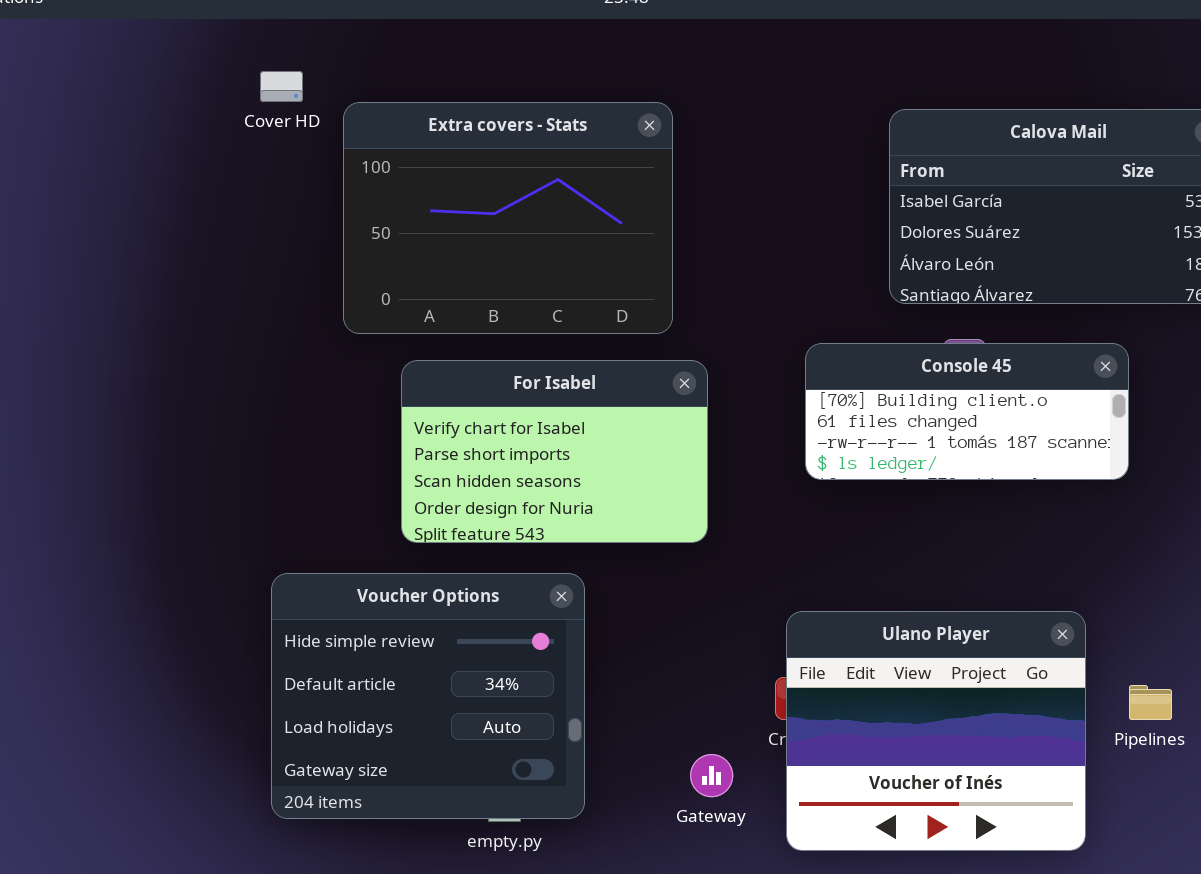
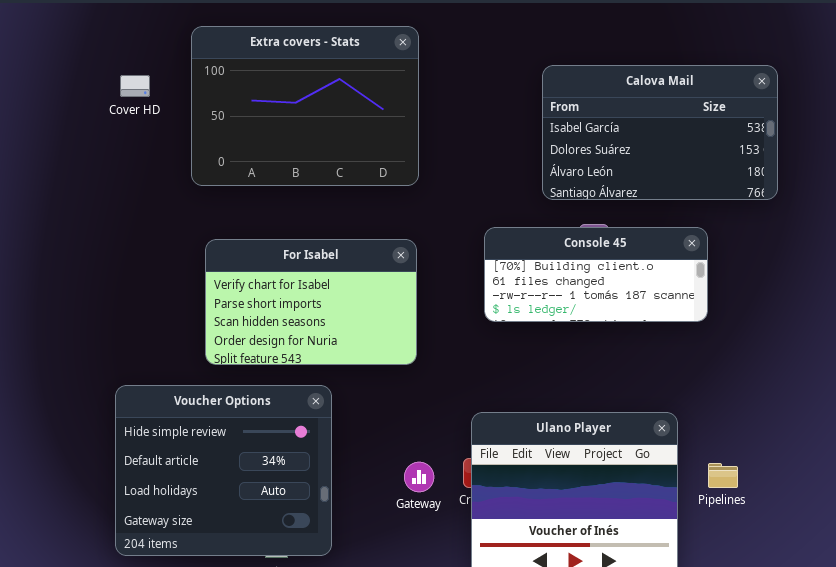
Cover HD: [260,71,303,102] -> [120,75,150,97], moved
Extra covers - Stats: [343,102,673,334] -> [191,26,419,186], moved
Gateway: [690,754,733,797] -> [404,462,434,492], moved

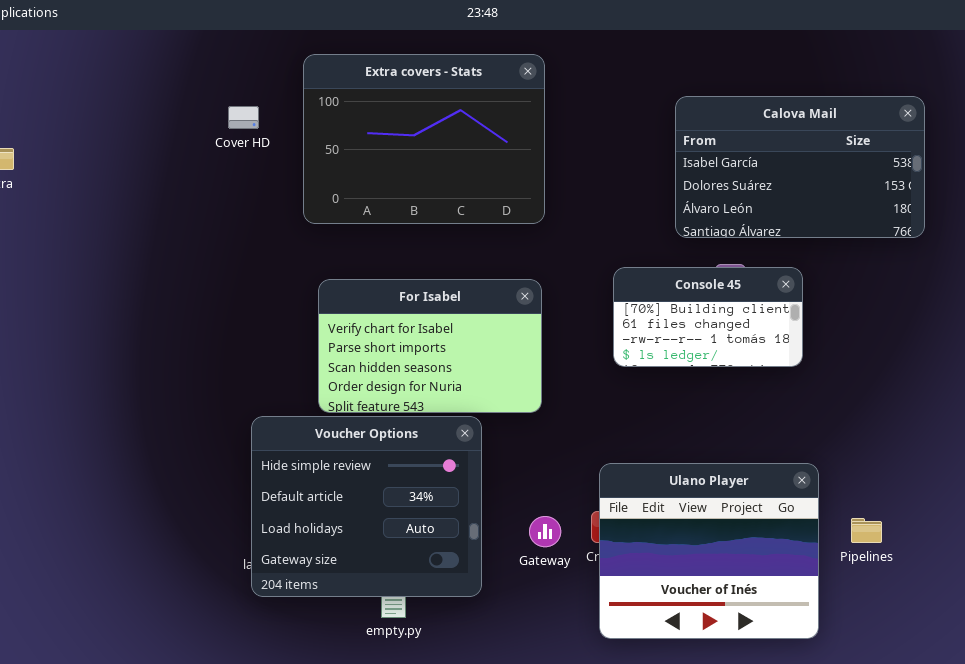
Console 45: [484,227,708,322] -> [613,267,803,367], resized
Voucher Options: [115,385,332,556] -> [251,416,482,597], moved

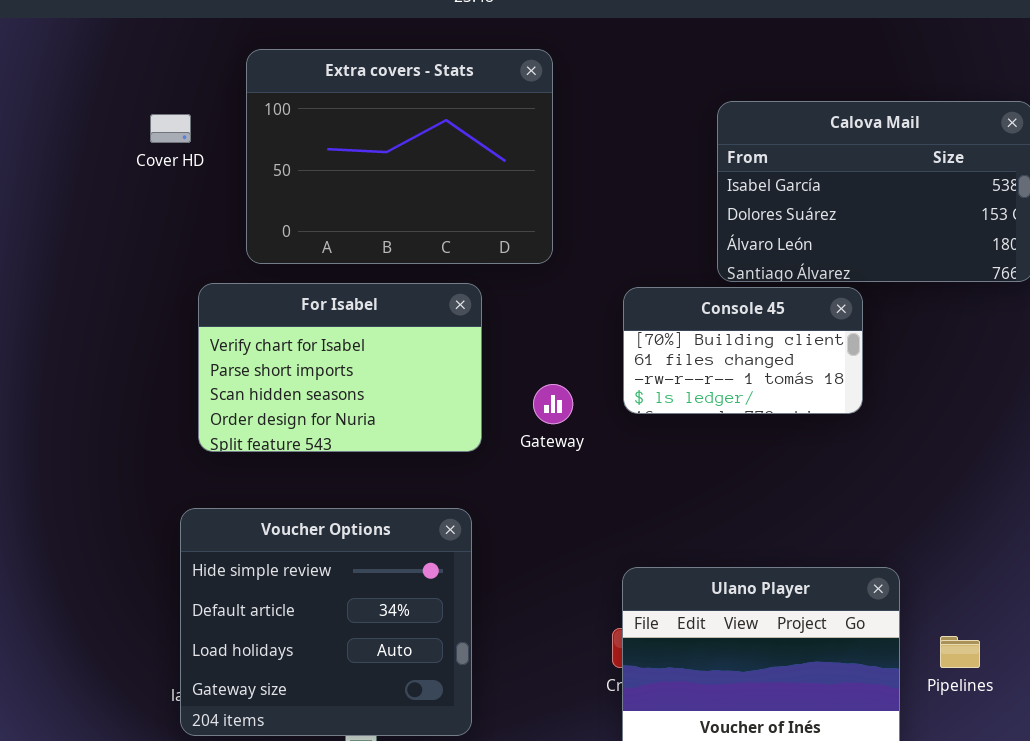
Console 45: [613,267,803,367] -> [623,287,863,414], moved
For Isabel: [318,279,542,413] -> [198,283,482,452], moved
Gateway: [529,516,561,547] -> [533,384,573,424], moved

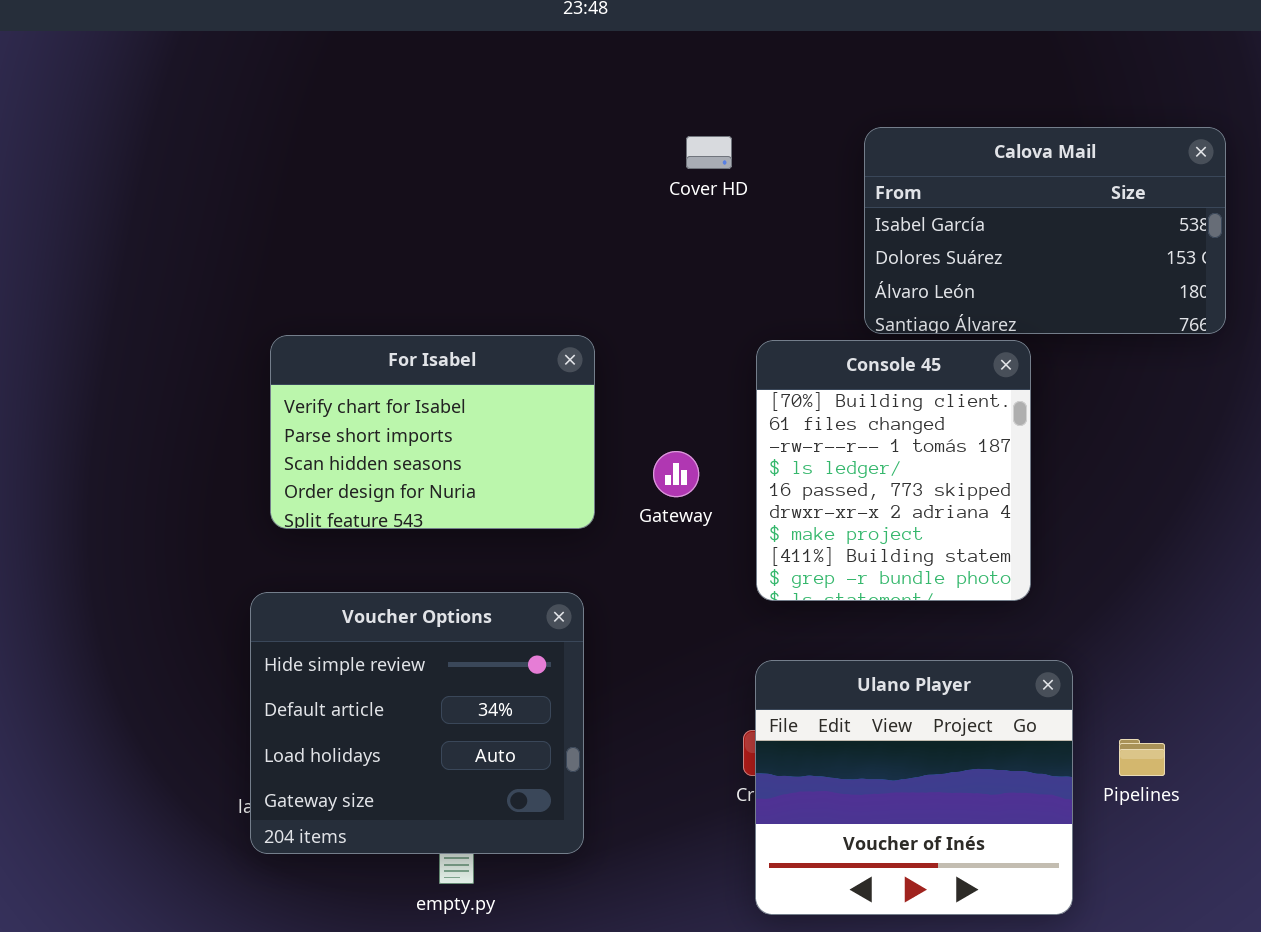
Extra covers - Stats: [246,49,553,264] -> none, closed
Cover HD: [150,114,191,143] -> [686,136,732,169], moved
Console 45: [623,287,863,414] -> [756,340,1031,601], resized

